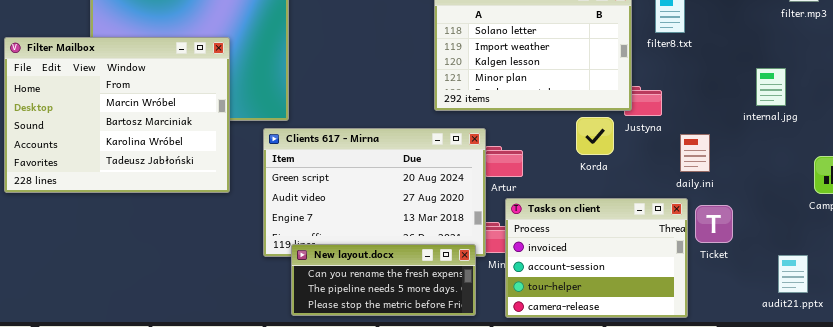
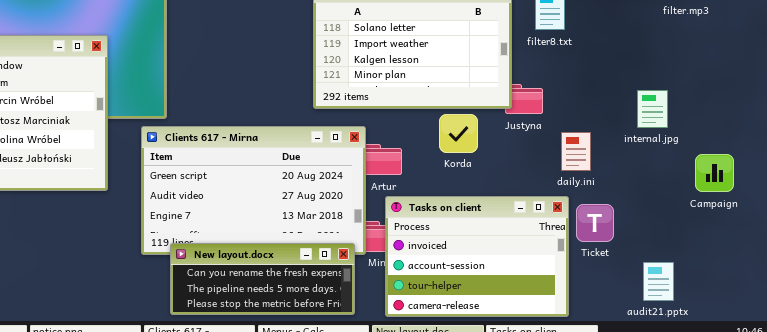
internal.jpg: [756,68,786,106] -> [637,90,668,128], moved
Korda: [576,117,614,155] -> [439,114,478,153], moved
audit21.pptx: [778,255,808,293] -> [643,262,674,301], moved

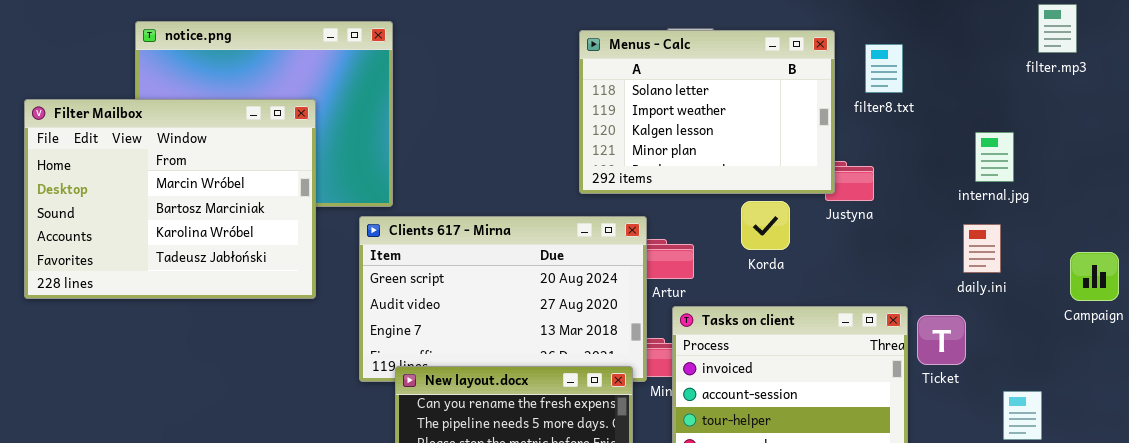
internal.jpg: [637,90,668,128] -> [975,132,1014,182], moved
daily.ini: [561,132,591,171] -> [963,224,1001,273], moved

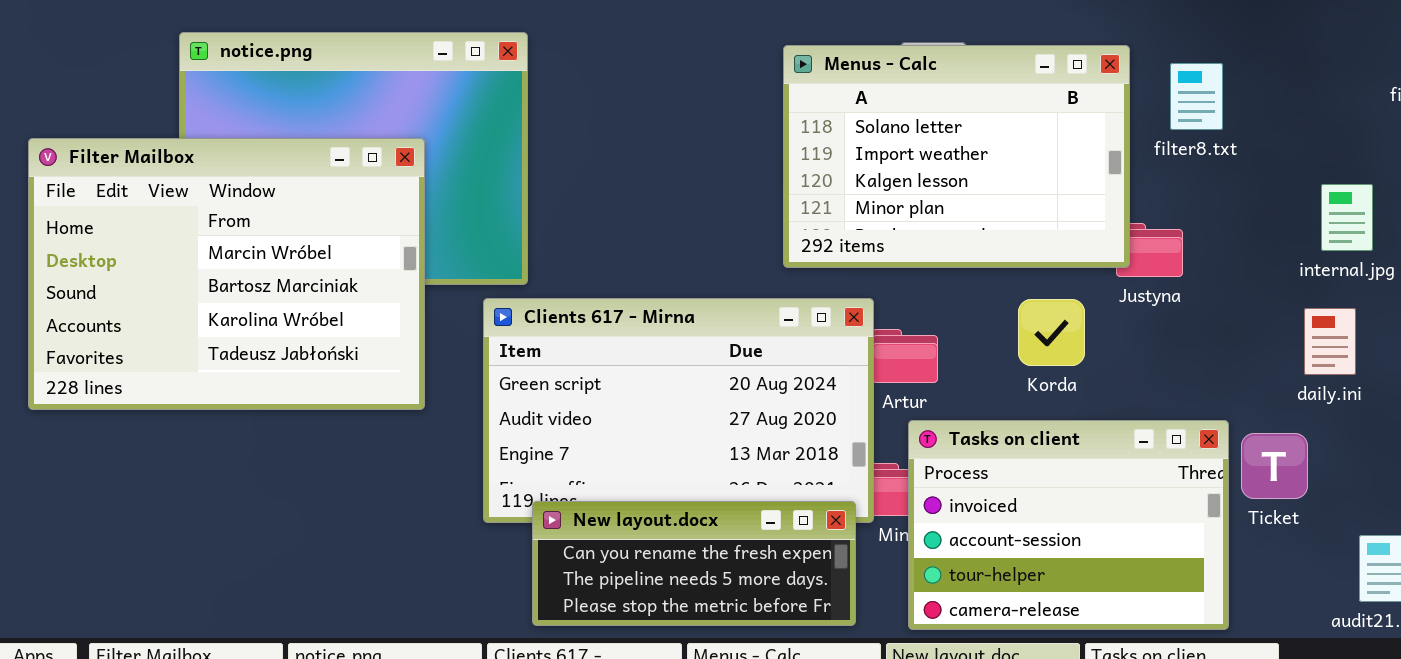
Korda: [741,201,790,250] -> [1018,299,1085,366], moved

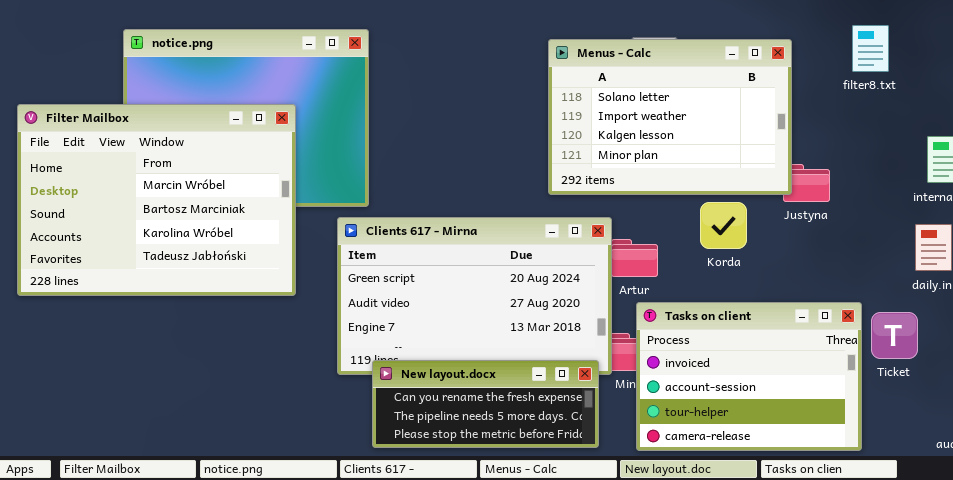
filter8.txt: [1170,63,1223,130] -> [852,25,889,72], moved
Korda: [1018,299,1085,366] -> [700,202,747,249], moved

